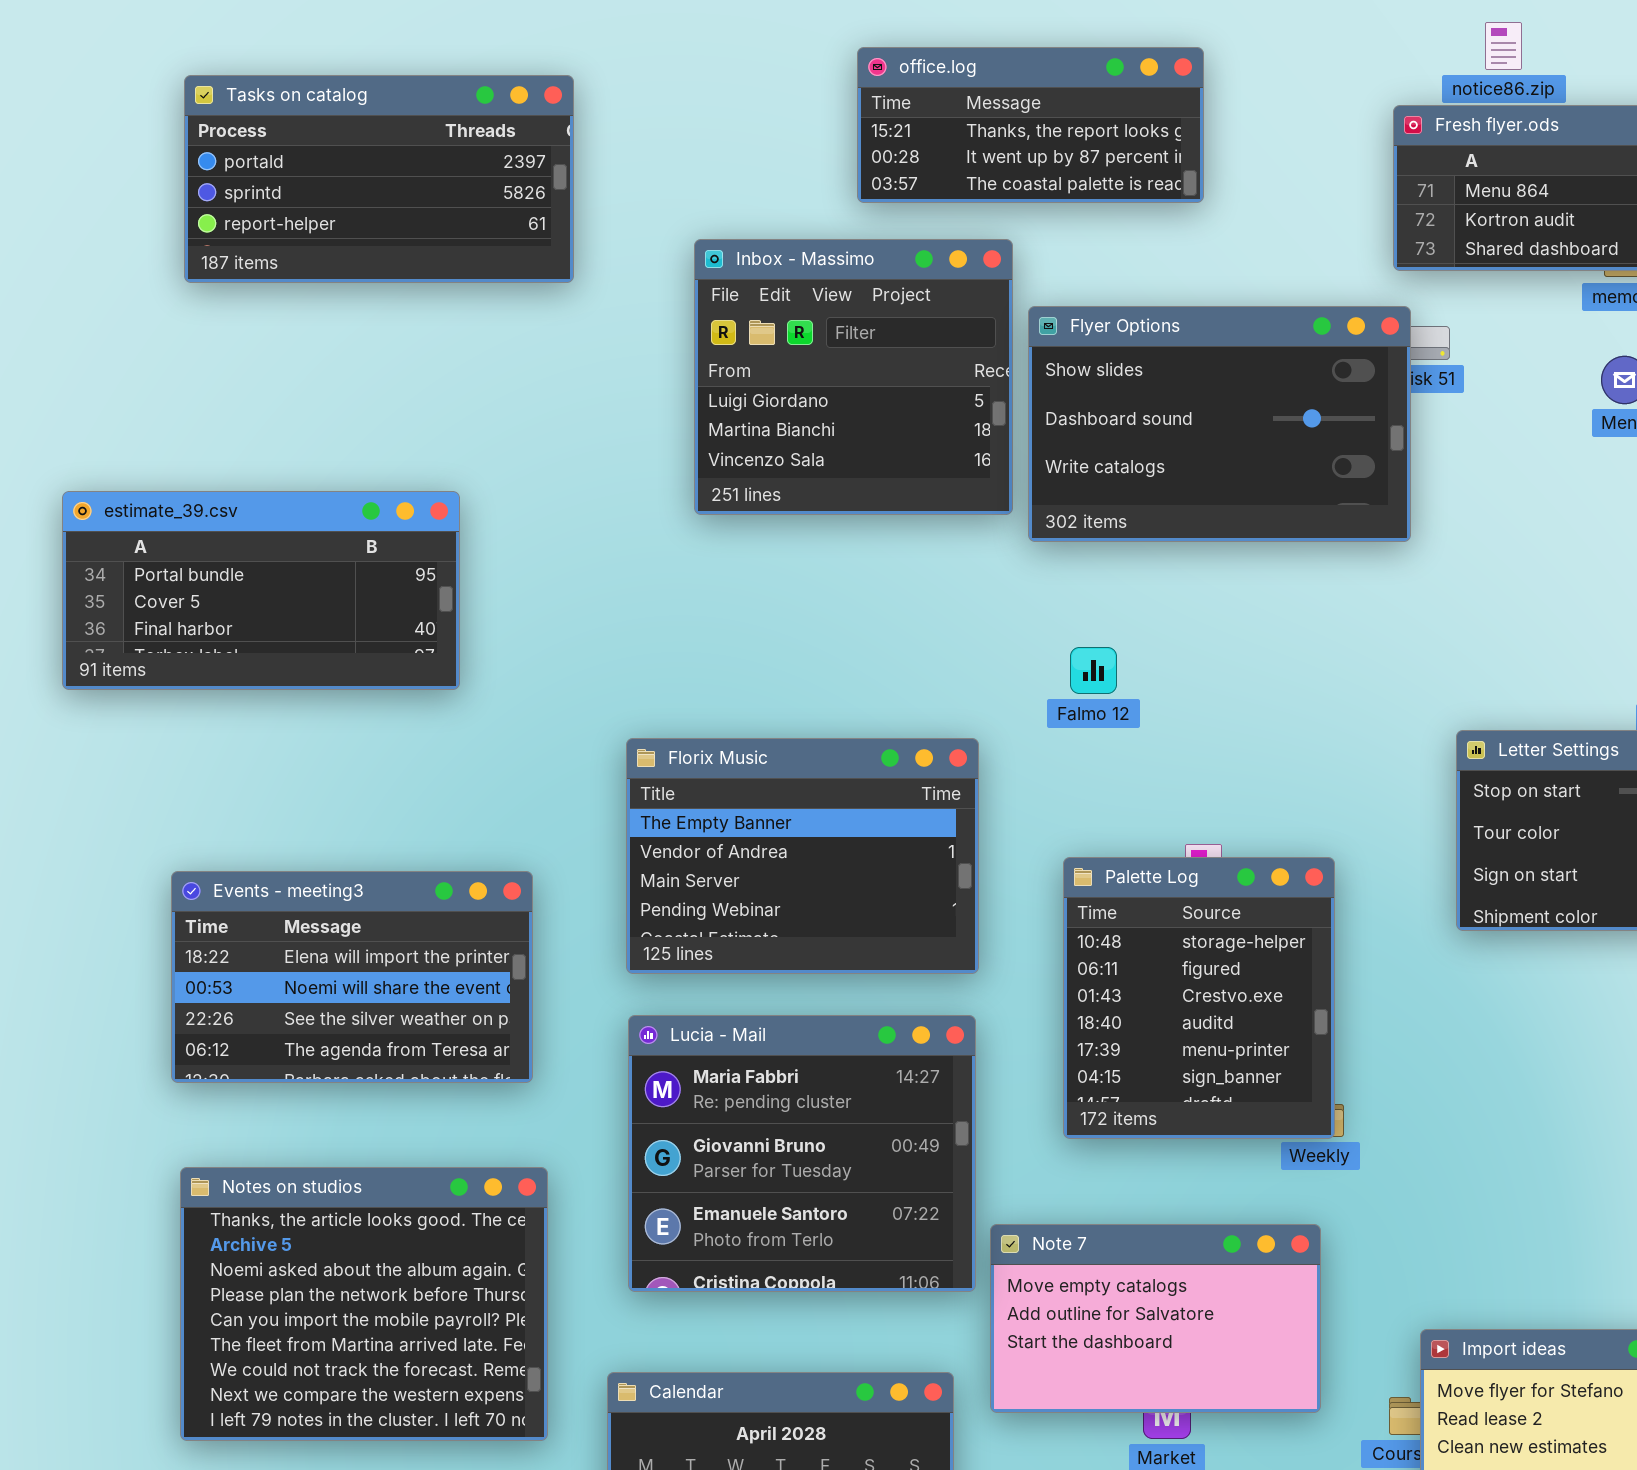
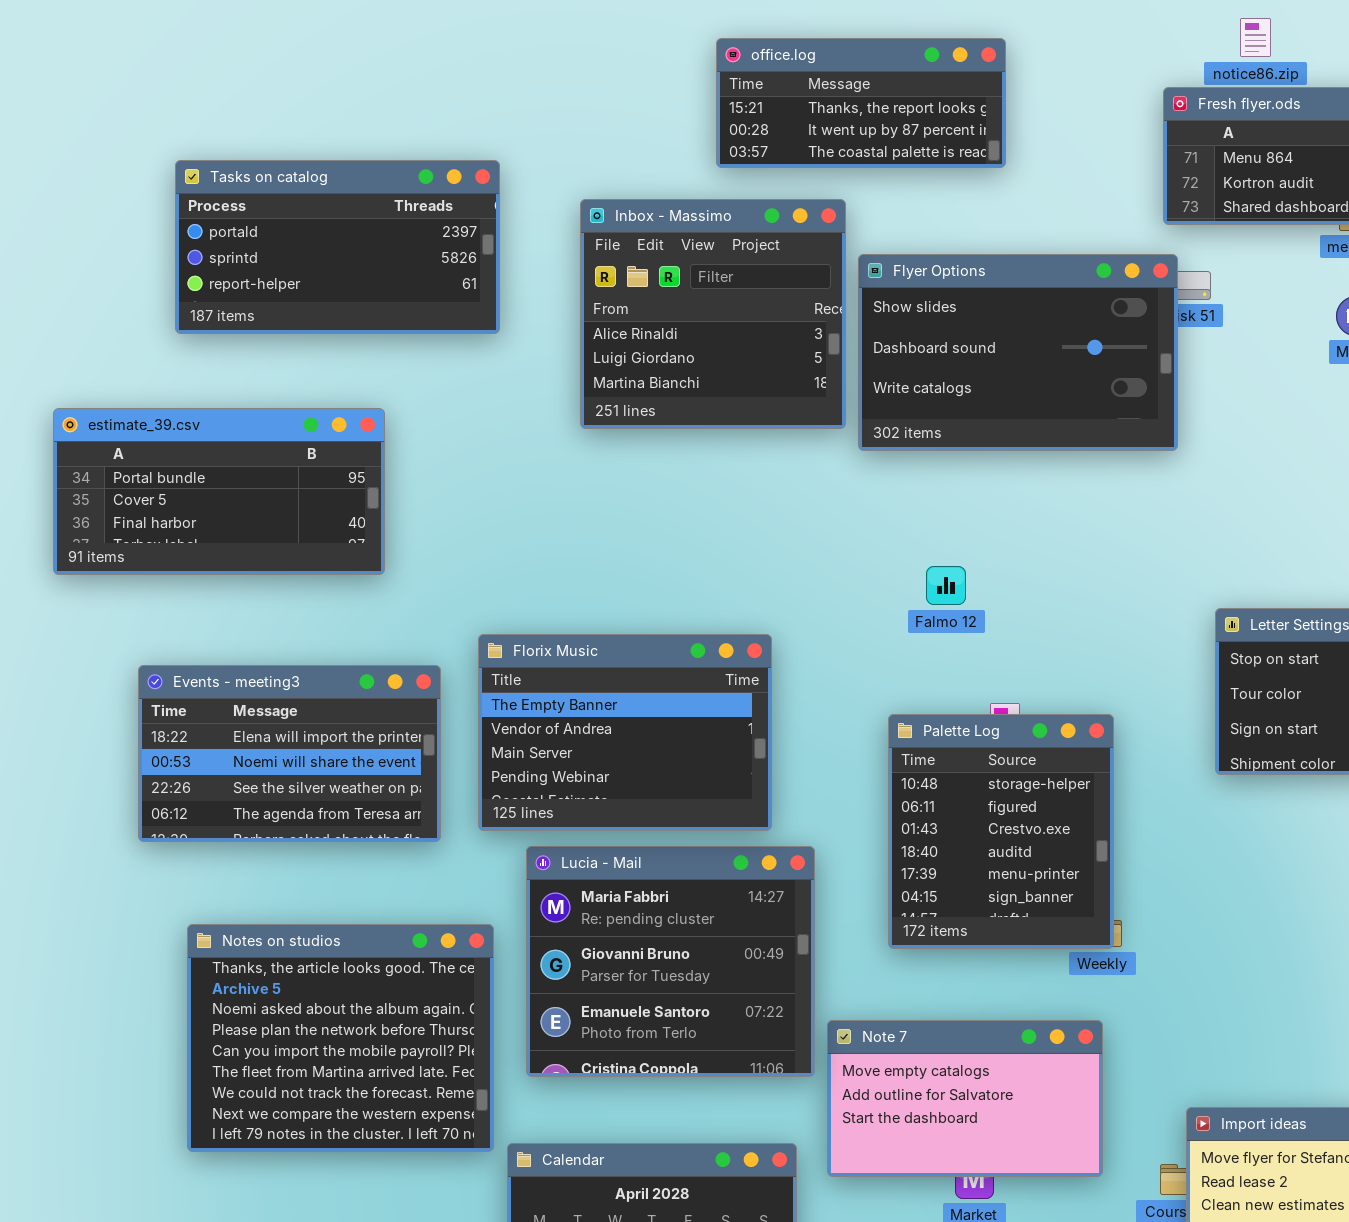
Tasks on catalog: [184,75,574,283] -> [175,160,500,334], moved
Inbox - Massimo: [694,239,1013,515] -> [580,199,846,429], scrolled up 1 row
Falmo 12: [1070,647,1117,694] -> [926,566,966,605], moved
Florix Music: [626,738,979,974] -> [478,634,772,831], moved
Events - meeting3: [171,871,533,1083] -> [138,665,441,842], moved
Notes on studios: [180,1167,548,1441] -> [187,924,494,1152], moved

